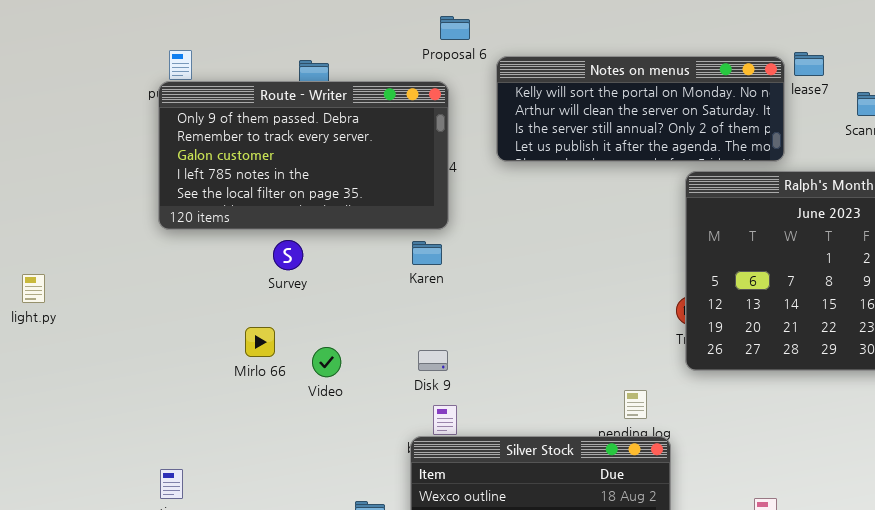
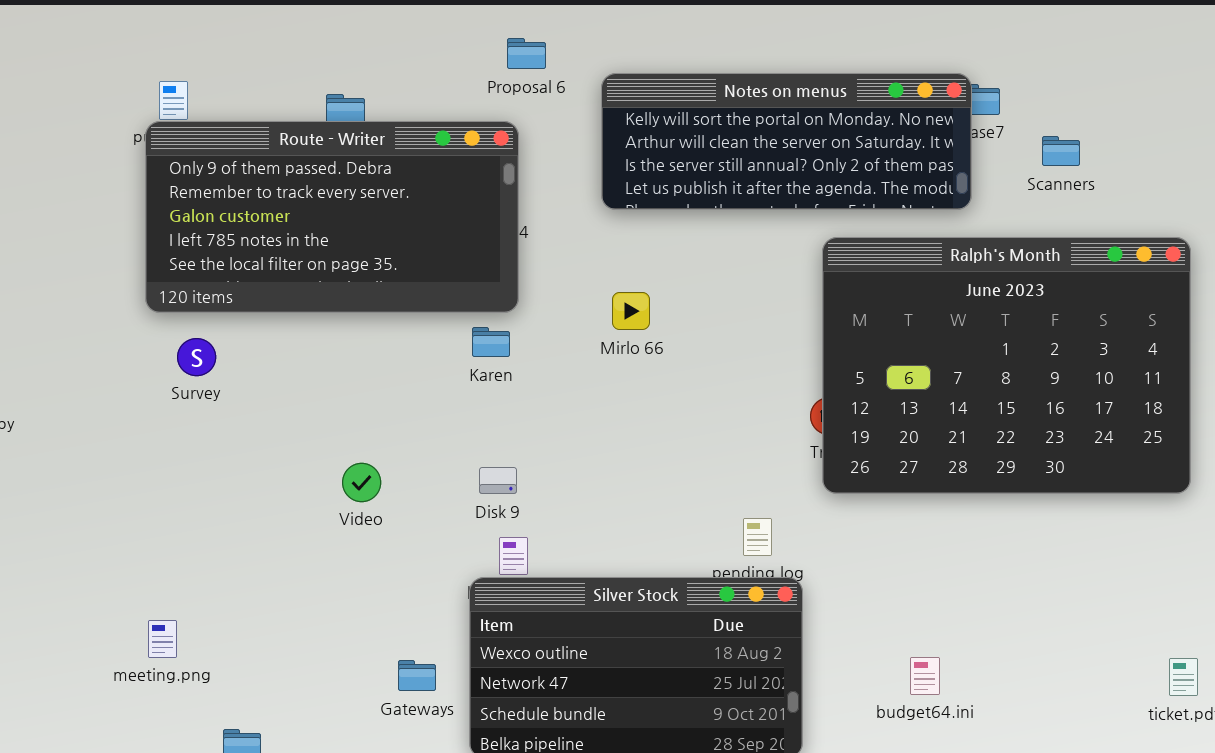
Notes on menus: [496,56,785,162] -> [601,73,972,210], moved
Survey: [273,240,303,270] -> [177,338,216,376], moved
Mirlo 66: [245,327,275,357] -> [612,292,650,330], moved

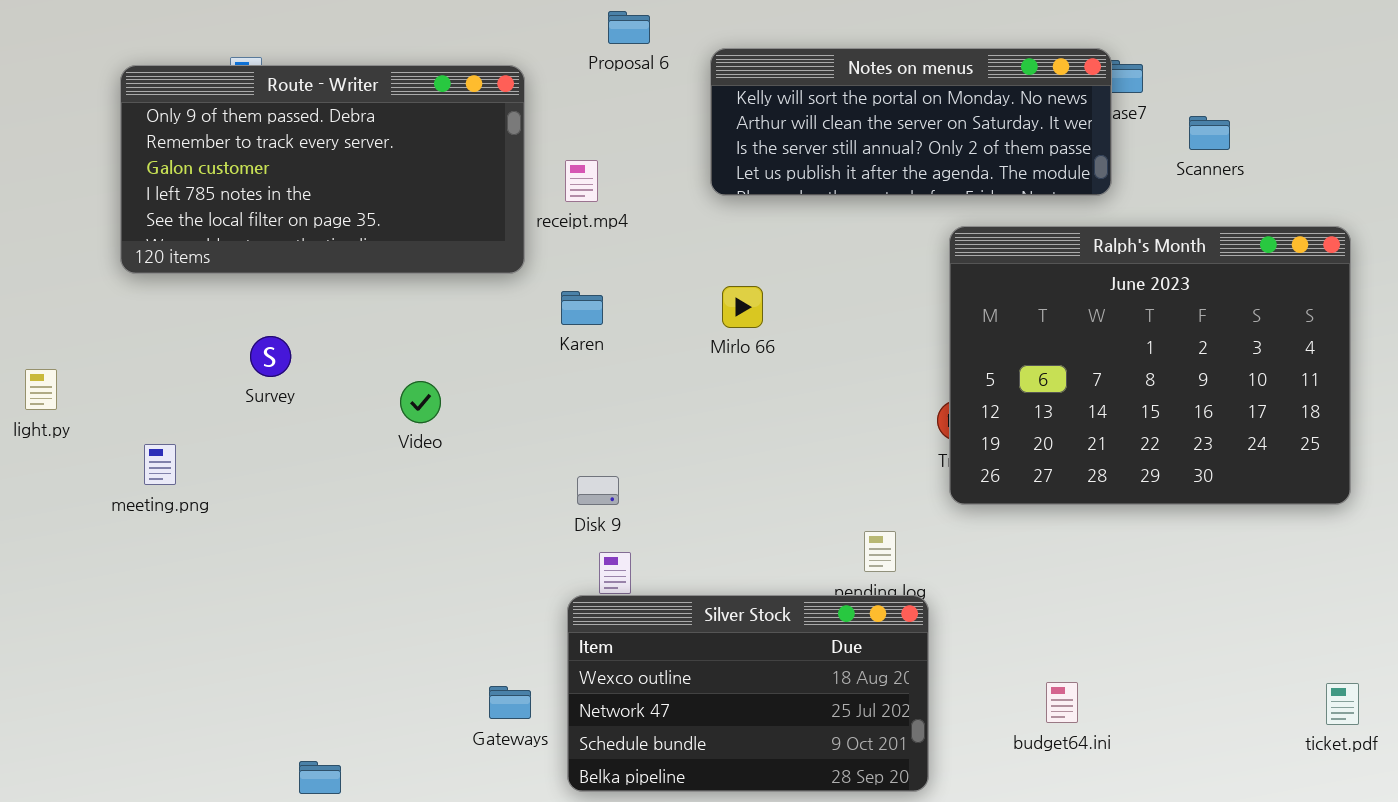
Route - Writer: [145,121,519,313] -> [120,65,525,274], moved
Karen: [472,327,510,357] -> [561,291,603,325], moved
Video: [342,463,381,502] -> [400,381,441,423], moved
meeting.png: [148,620,177,658] -> [144,444,176,485], moved

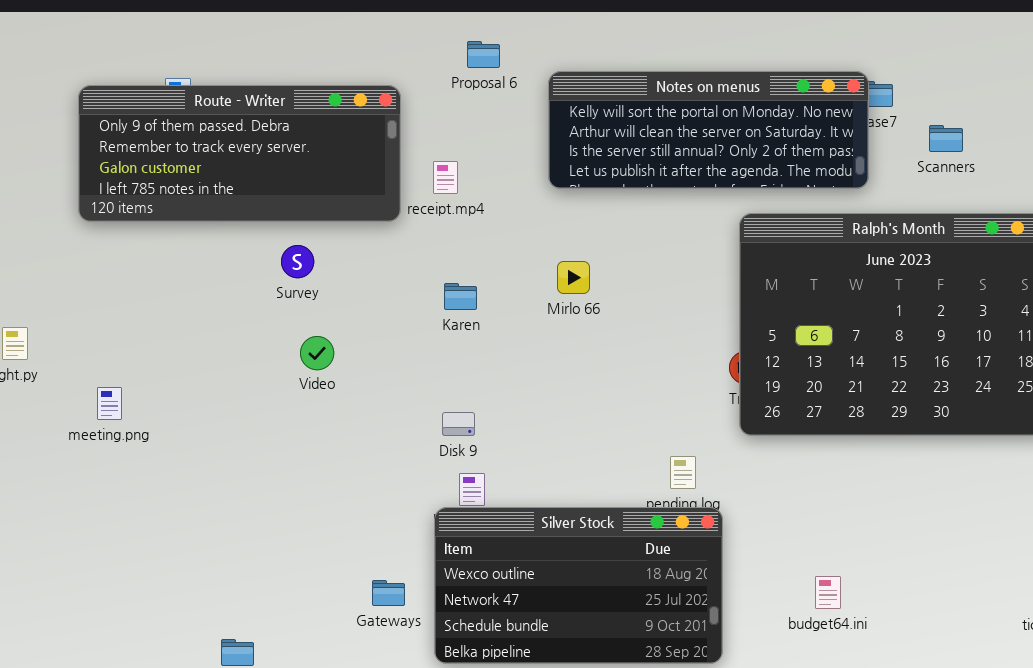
Route - Writer: [120,65,525,274] -> [78,85,401,222], resized
Karen: [561,291,603,325] -> [444,283,477,310], moved
Survey: [250,336,291,377] -> [281,245,314,278], moved

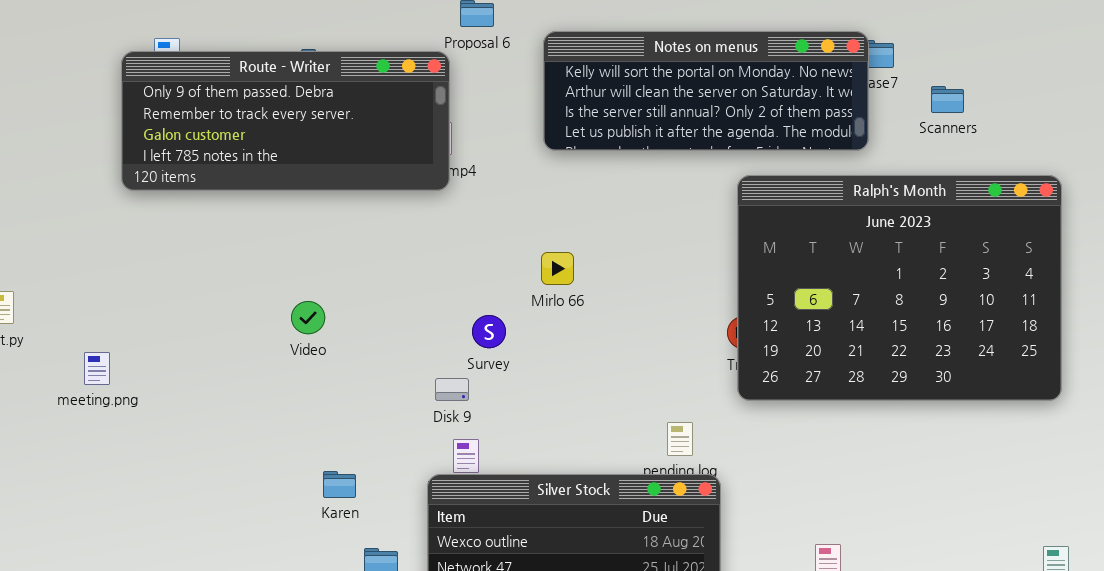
Route - Writer: [78,85,401,222] -> [121,51,450,191], moved
Survey: [281,245,314,278] -> [472,315,506,348], moved
Mirlo 66: [557,261,590,294] -> [541,252,574,285], moved
Karen: [444,283,477,310] -> [323,471,356,498], moved

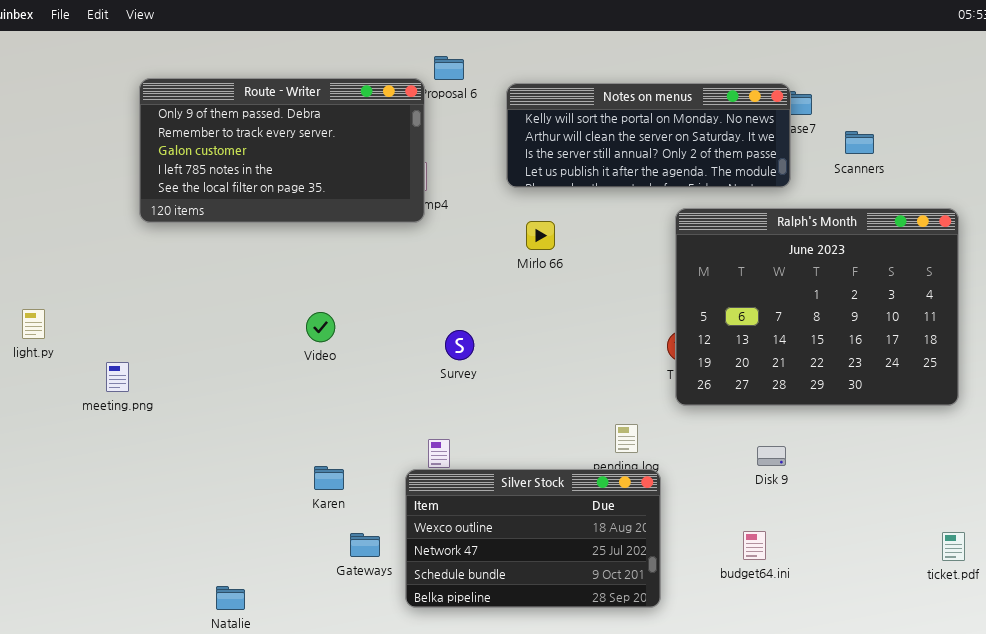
Route - Writer: [121,51,450,191] -> [139,78,425,223], resized
Mirlo 66: [541,252,574,285] -> [526,221,555,250], moved
Video: [291,301,325,334] -> [306,312,335,342], moved
Disk 9: [435,378,469,401] -> [757,446,786,466], moved

